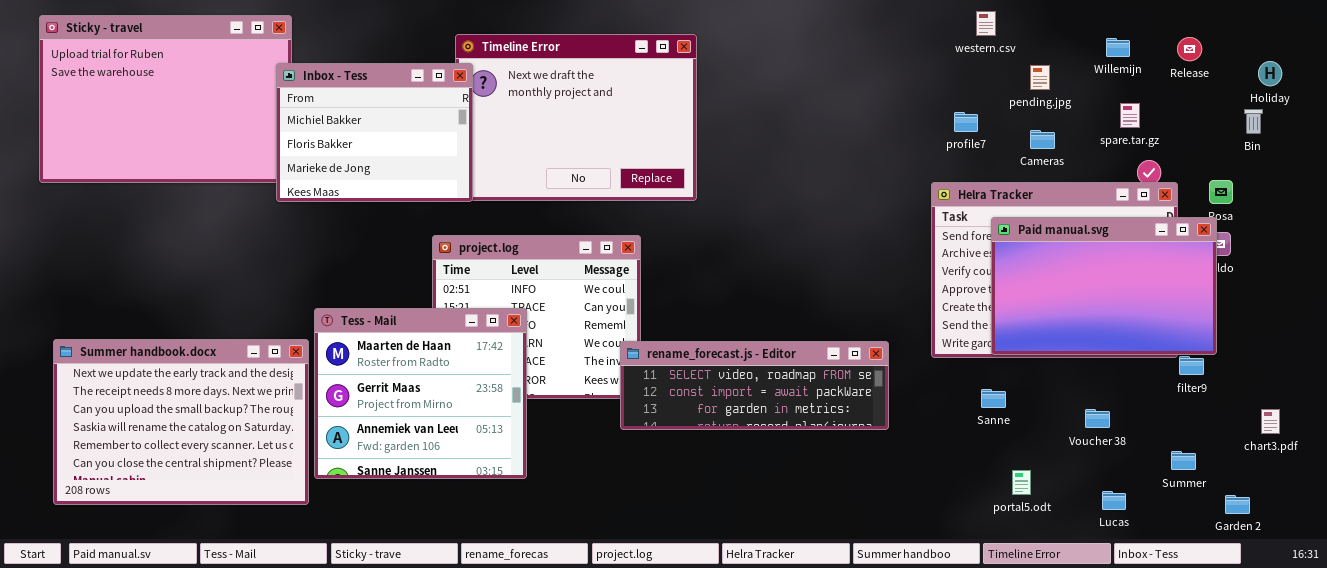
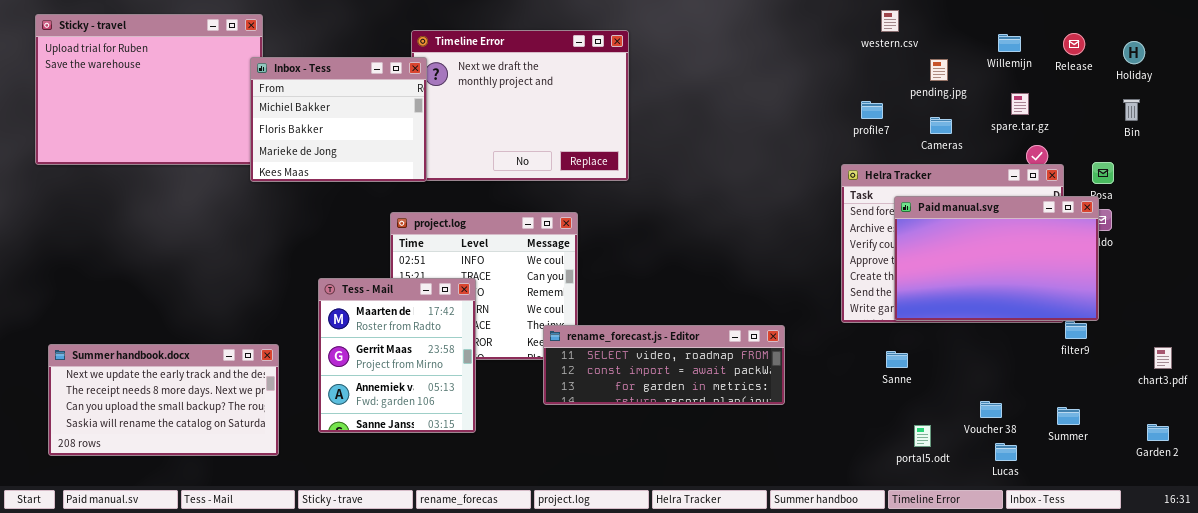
Holiday: [1258,61,1282,86] -> [1123,41,1145,64], moved
Tess - Mail: [314,308,527,479] -> [318,278,476,433], resized
Summer handbook.docx: [53,339,309,505] -> [48,344,279,456], resized
rename_forecast.js - Editor: [620,341,889,430] -> [543,325,785,405], moved
Voucher 38: [1085,409,1110,428] -> [980,401,1002,418], moved
chart3.pdf: [1261,409,1280,434] -> [1154,347,1172,369], moved
Garden 2: [1225,495,1250,514] -> [1147,424,1169,441], moved

